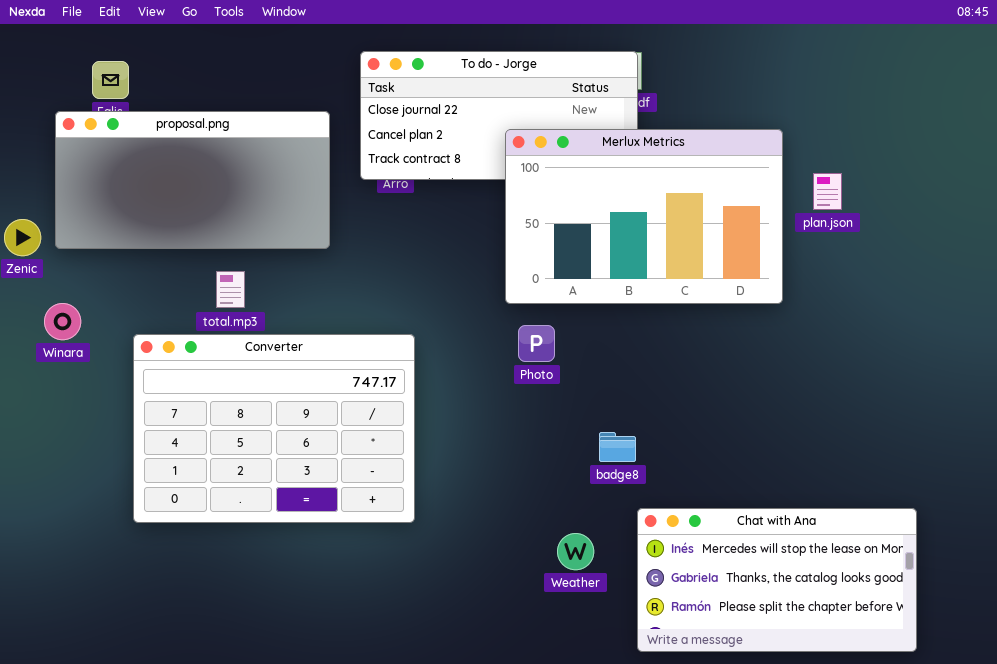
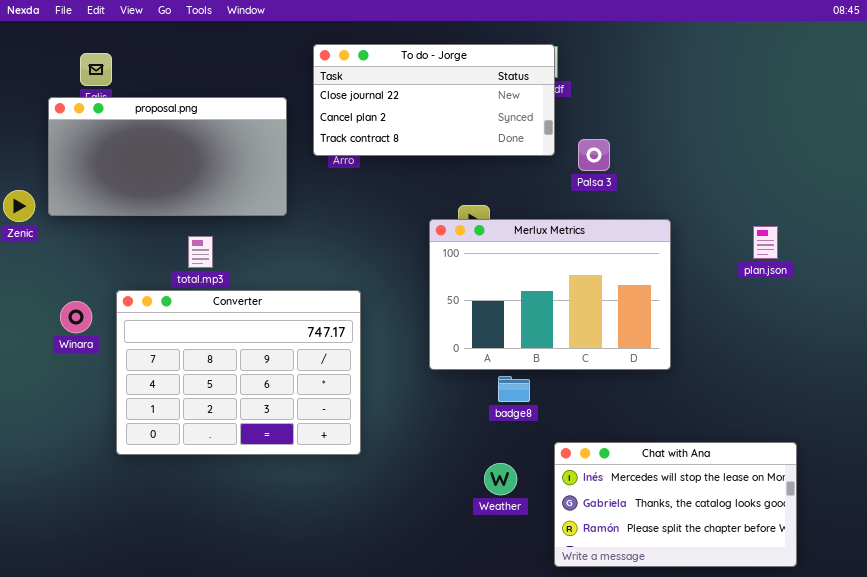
Merlux Metrics: [505,129,783,304] -> [429,219,671,370], moved
plan.json: [813,173,842,210] -> [753,226,778,259], moved
Winara: [44,303,81,340] -> [60,301,92,333], moved
badge8: [599,432,636,462] -> [498,376,530,402], moved

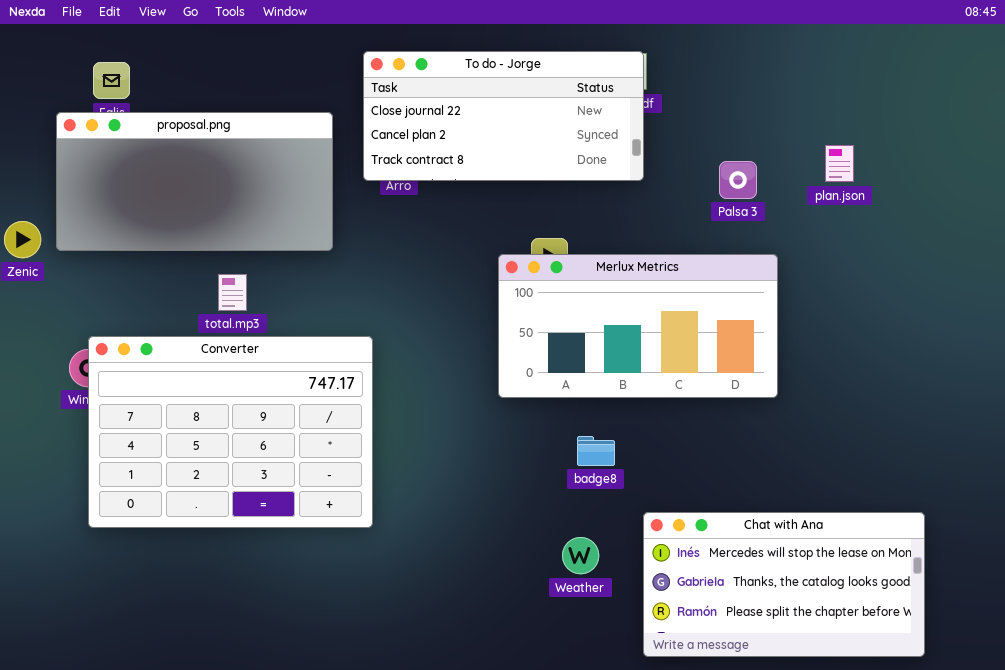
Palsa 3: [578,139,610,171] -> [719,161,757,199], moved
Merlux Metrics: [429,219,671,370] -> [498,254,778,398], resized
plan.json: [753,226,778,259] -> [825,145,854,182], moved
Converter: [116,290,361,455] -> [88,336,373,528], moved

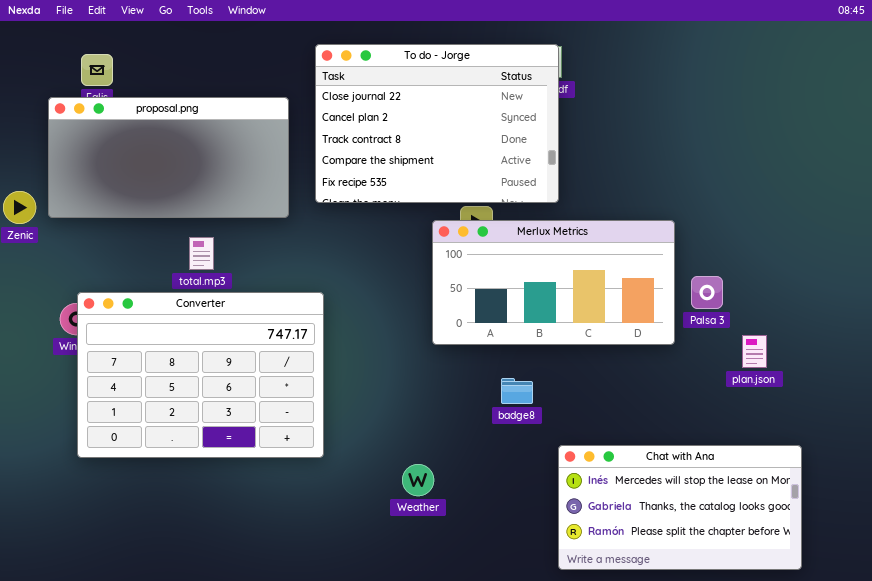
To do - Jorge: [363,51,644,181] -> [315,44,559,203], resized
plan.json: [825,145,854,182] -> [742,335,767,368], moved
Palsa 3: [719,161,757,199] -> [691,276,723,309], moved
Weather: [562,537,599,574] -> [402,464,434,496], moved

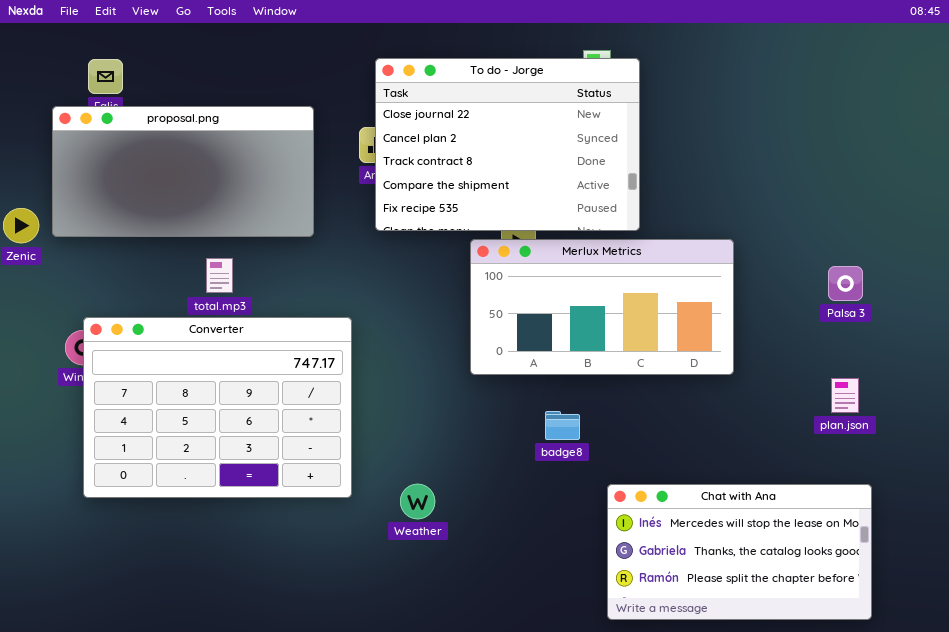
To do - Jorge: [315,44,559,203] -> [375,58,640,231], moved
Palsa 3: [691,276,723,309] -> [828,266,863,301], moved
plan.json: [742,335,767,368] -> [831,378,859,413], moved
Weather: [402,464,434,496] -> [400,484,435,519], moved

